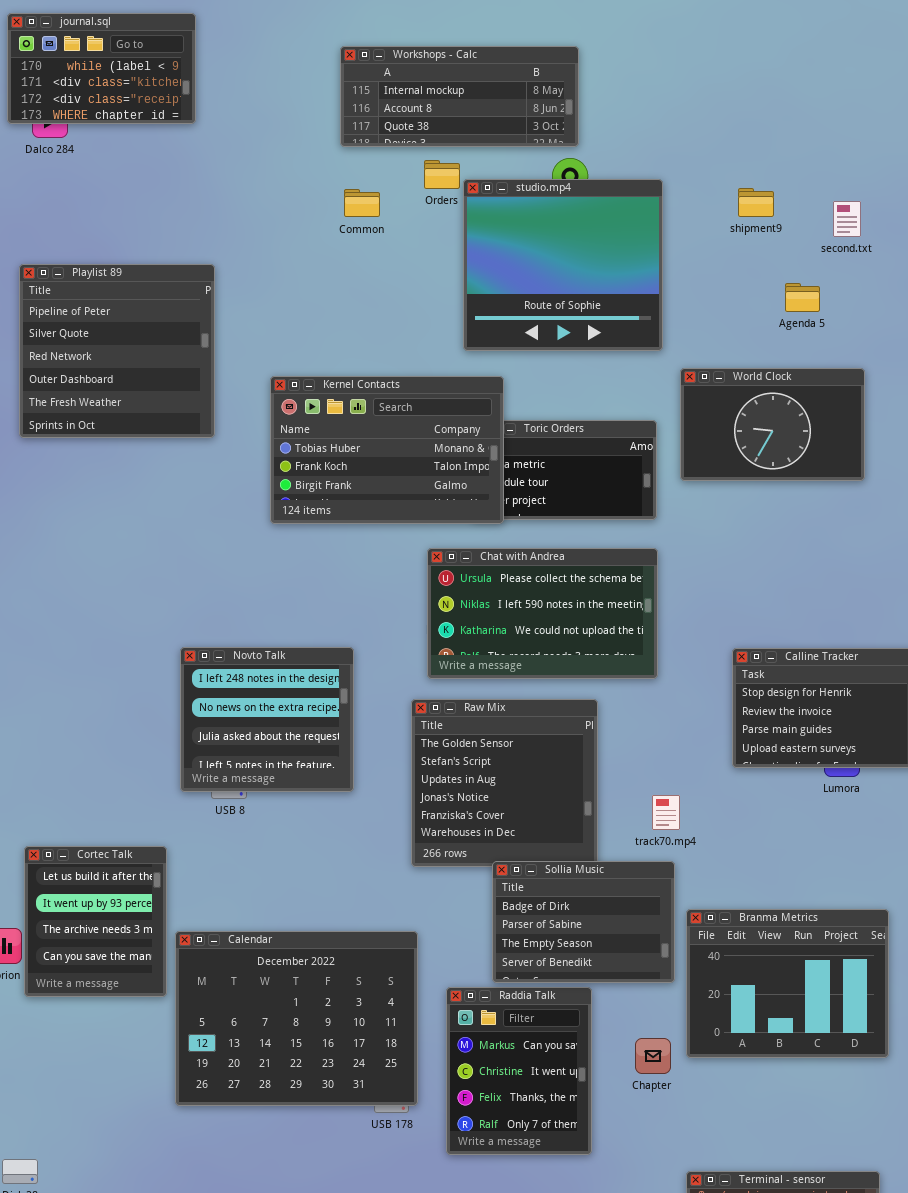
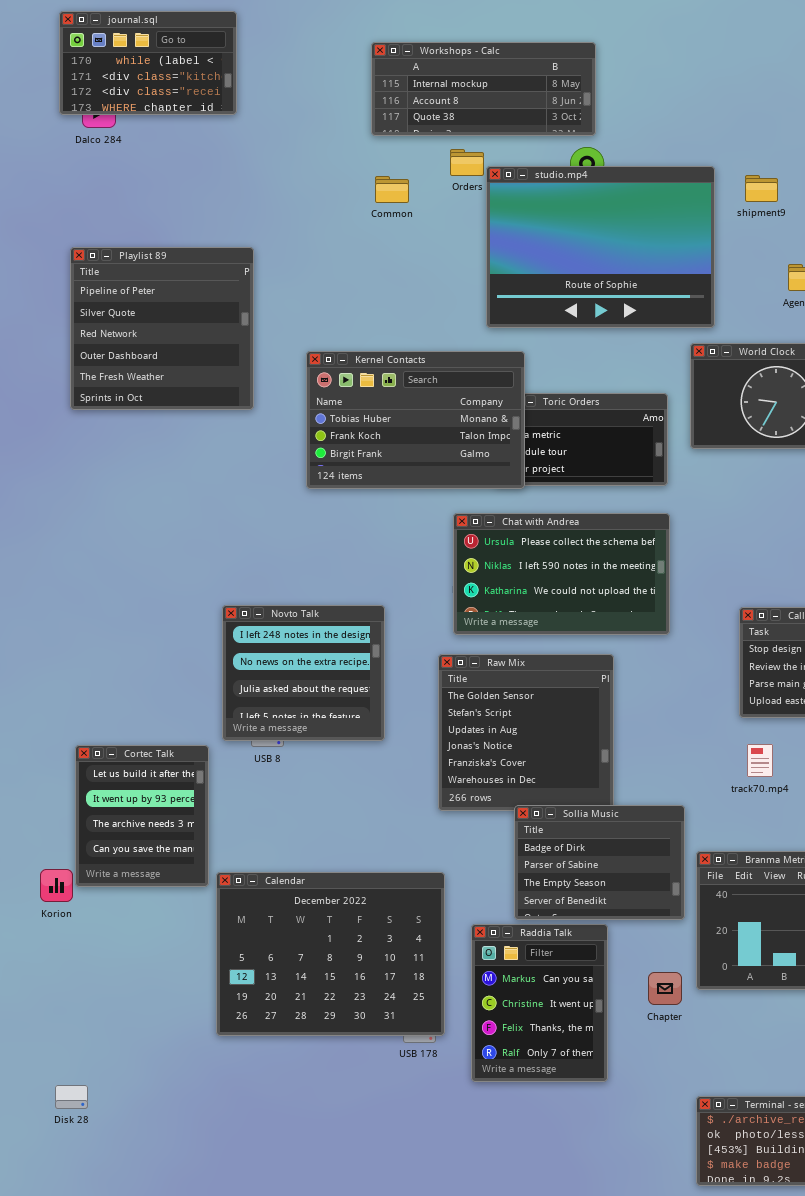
studio.mp4: [463,179,663,351] -> [486,166,715,328], resized
track70.mp4: [652,795,680,830] -> [747,744,773,777], moved
Cortec Talk: [24,846,167,997] -> [75,745,209,887], moved

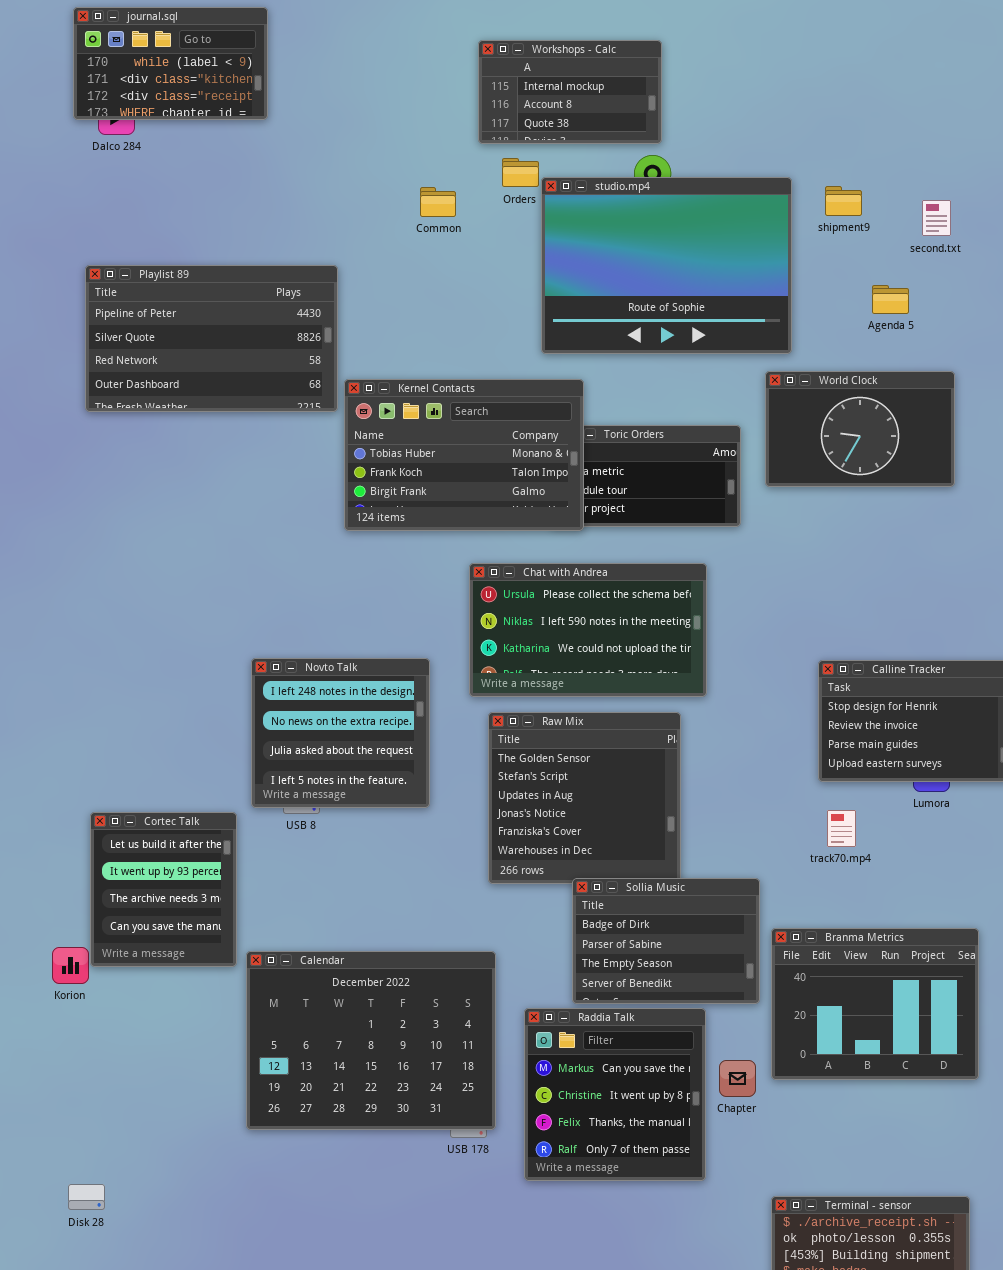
Workshops - Calc: [371,42,596,136] -> [478,40,662,144], resized
Playlist 89: [70,247,254,410] -> [85,265,338,412], resized
Chat with Andrea: [453,513,670,635] -> [469,563,707,697], moved
Raddia Talk: [471,924,608,1082] -> [524,1008,706,1181], resized

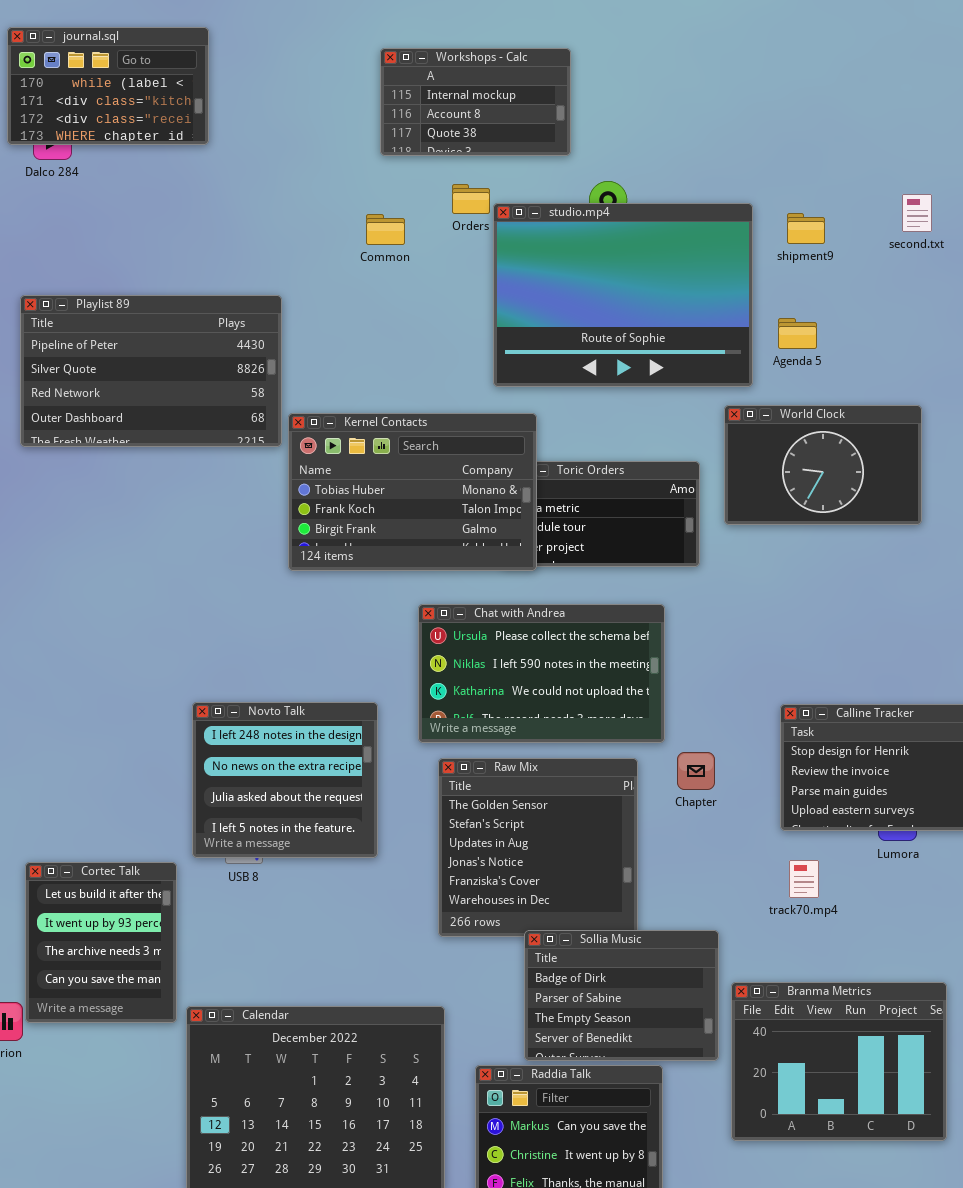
Workshops - Calc: [478,40,662,144] -> [380,48,571,156], moved
second.txt: [922,200,951,236] -> [902,194,932,232], moved
Agenda 5: [872,285,909,314] -> [778,318,817,349], moved
Chapter: [719,1060,756,1097] -> [677,752,715,790], moved

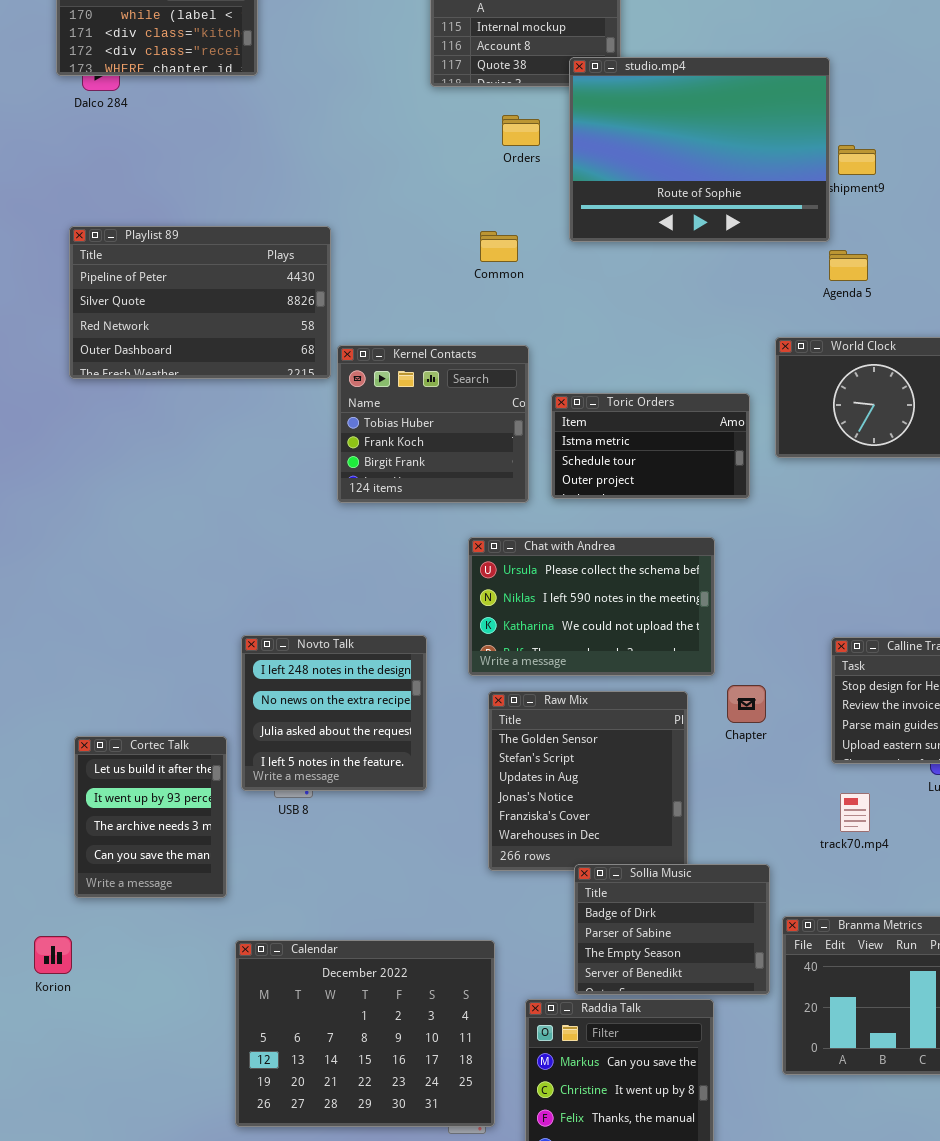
studio.mp4: [493,203,753,387] -> [569,57,830,242], moved
Common: [366,214,405,245] -> [480,231,518,262], moved
Kernel Contacts: [288,413,537,571] -> [337,345,529,503], resized
Cortec Talk: [25,862,177,1023] -> [74,736,227,898], moved

